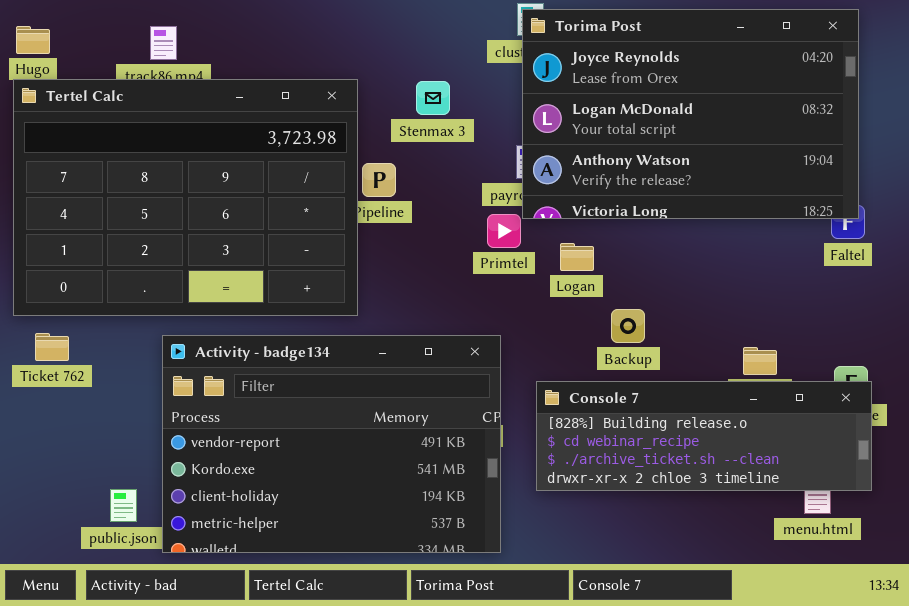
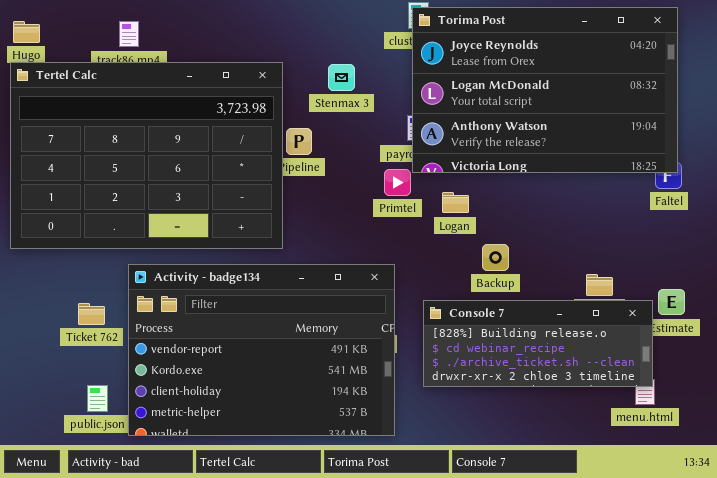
Ticket 762: [35,333,69,361] -> [78,303,105,325], moved
Console 7: [536,381,872,491] -> [423,300,653,387], resized

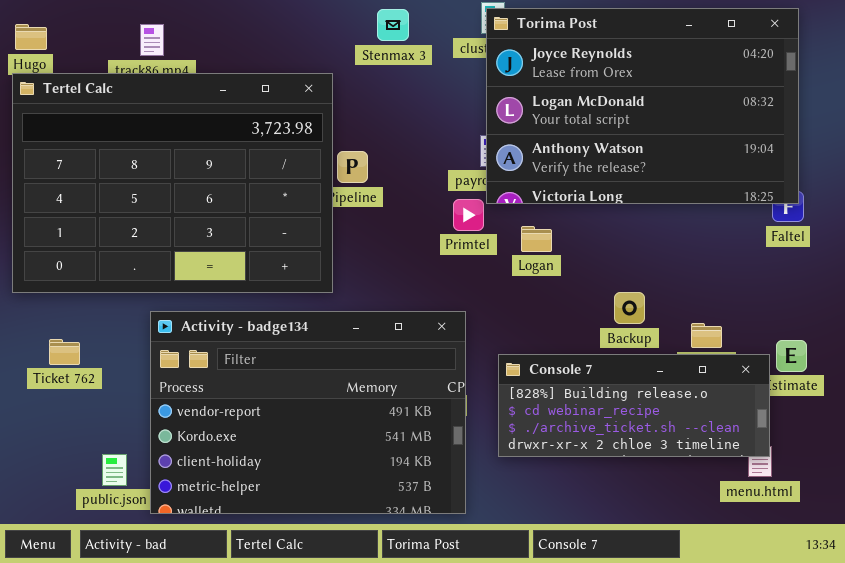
Stenmax 3: [328,64,355,91] -> [377,9,409,41], moved
Backup: [482,244,509,271] -> [614,292,645,324], moved
Ticket 762: [78,303,105,325] -> [49,339,80,365], moved

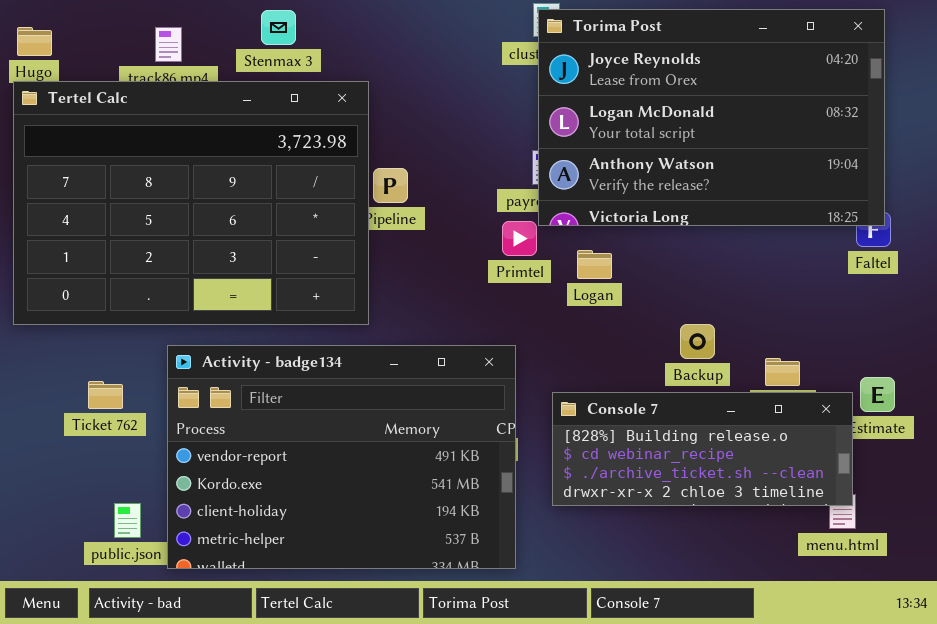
Stenmax 3: [377,9,409,41] -> [261,10,296,45], moved
Ticket 762: [49,339,80,365] -> [88,381,123,409], moved

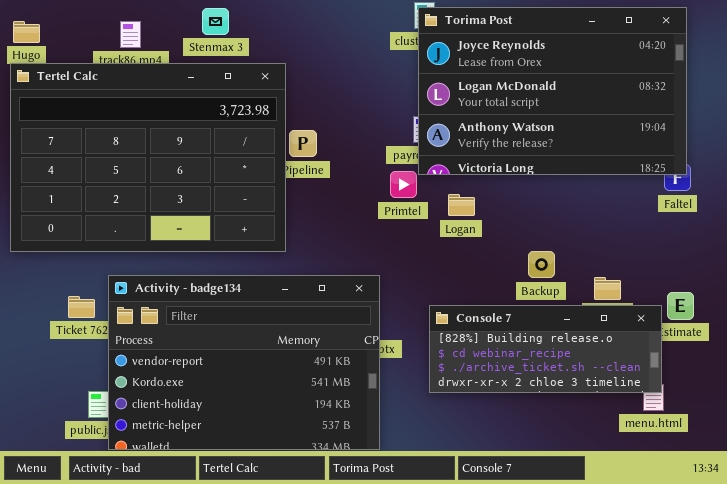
Activity - badge134: [167,345,516,569] -> [108,275,380,450], moved

